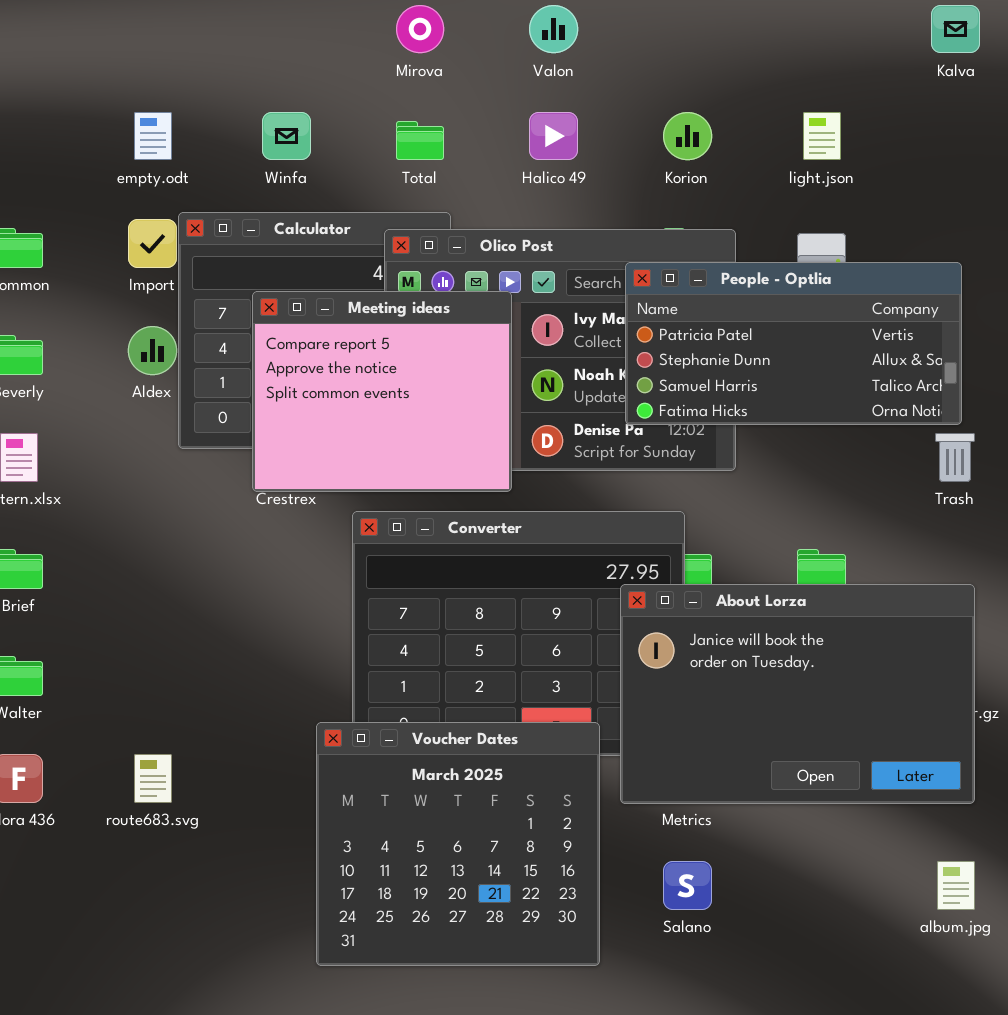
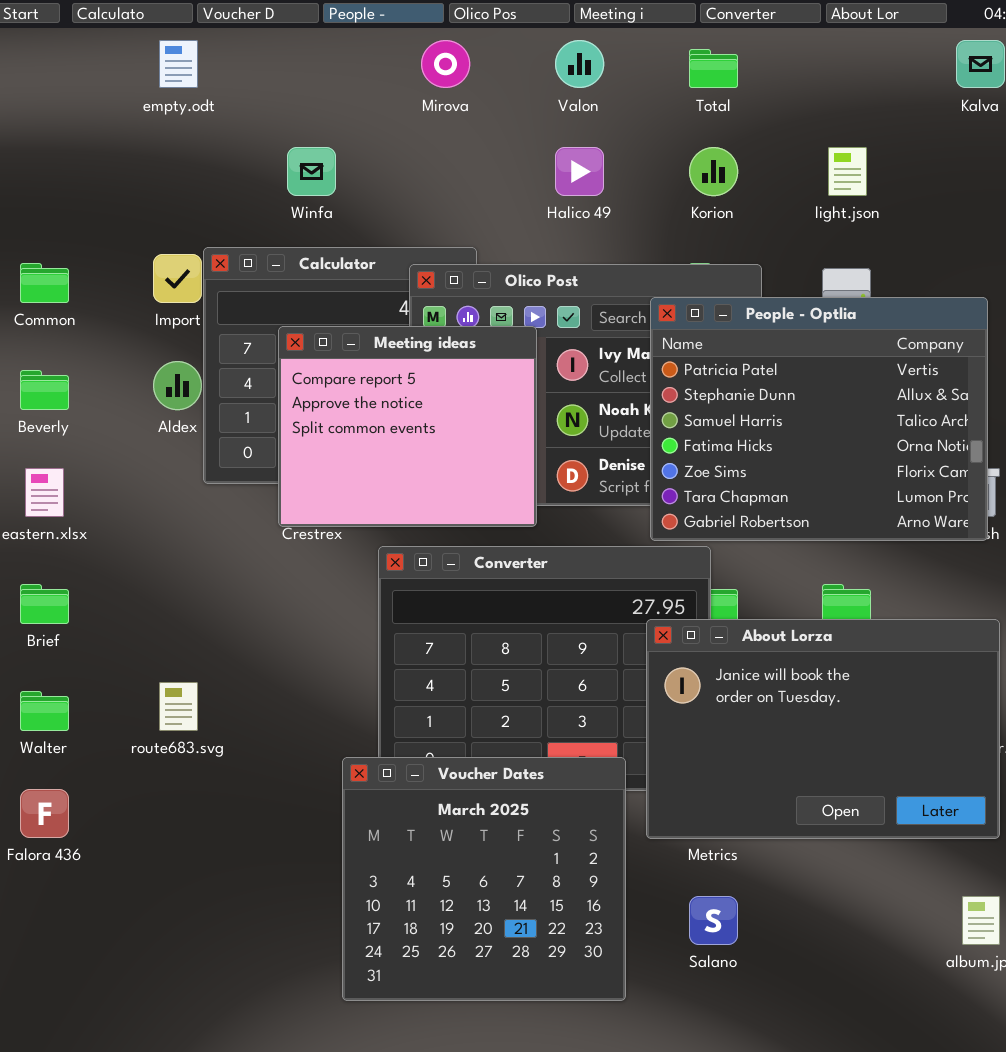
empty.odt: [134,112,172,160] -> [159,40,198,88], moved
Total: [396,121,444,160] -> [689,49,738,88], moved
People - Optlia: [625,262,962,425] -> [650,297,988,541], resized
route683.svg: [134,754,172,803] -> [159,682,198,731], moved

